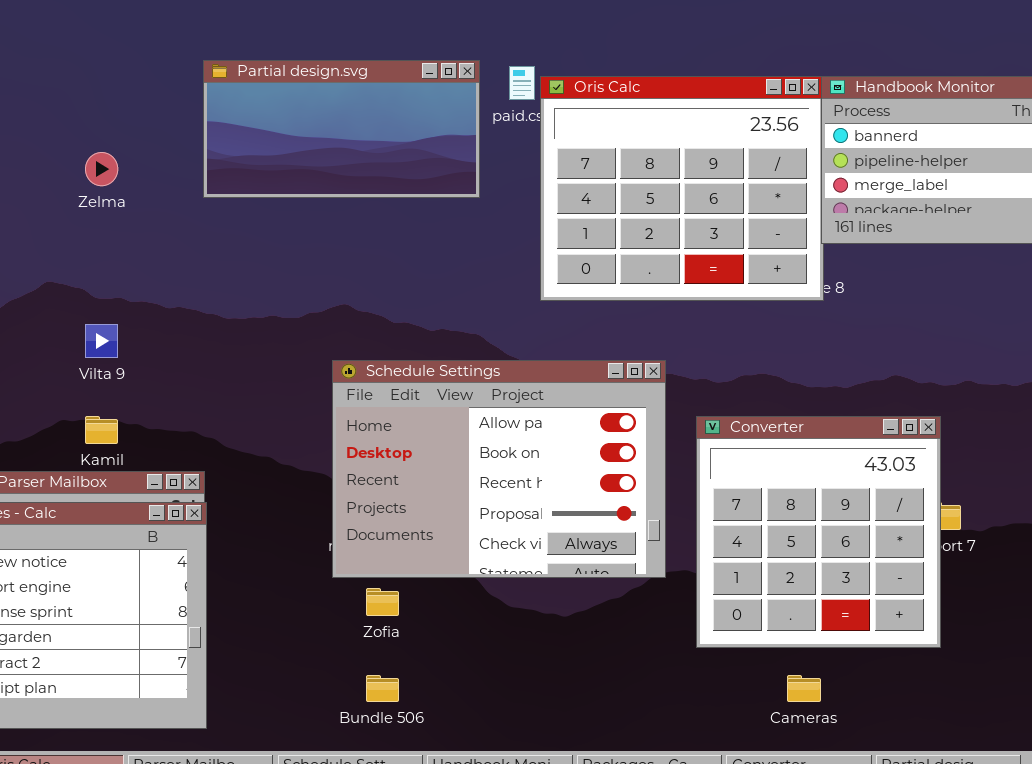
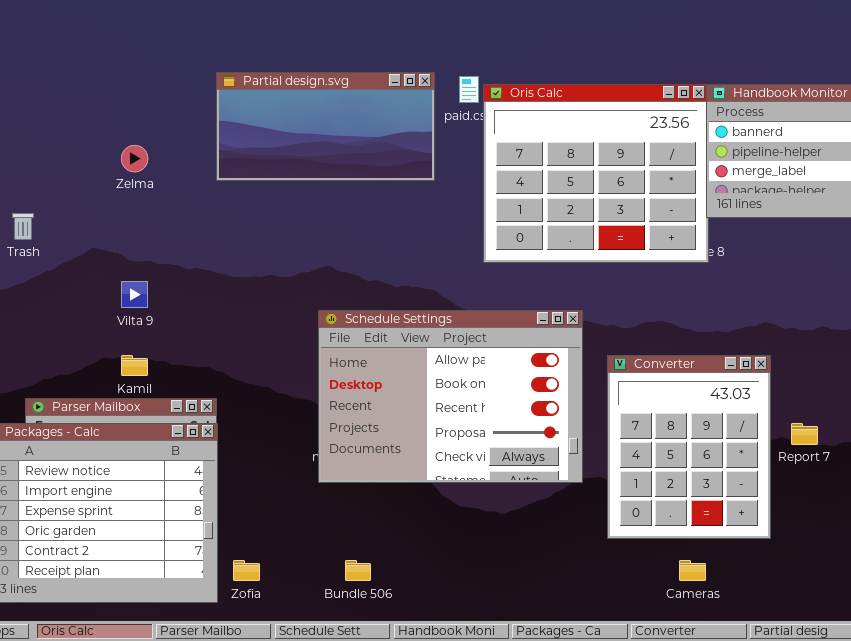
Converter: [696,416,941,648] -> [607,355,771,539], resized
Zofia: [366,588,399,616] -> [233,560,260,581], moved

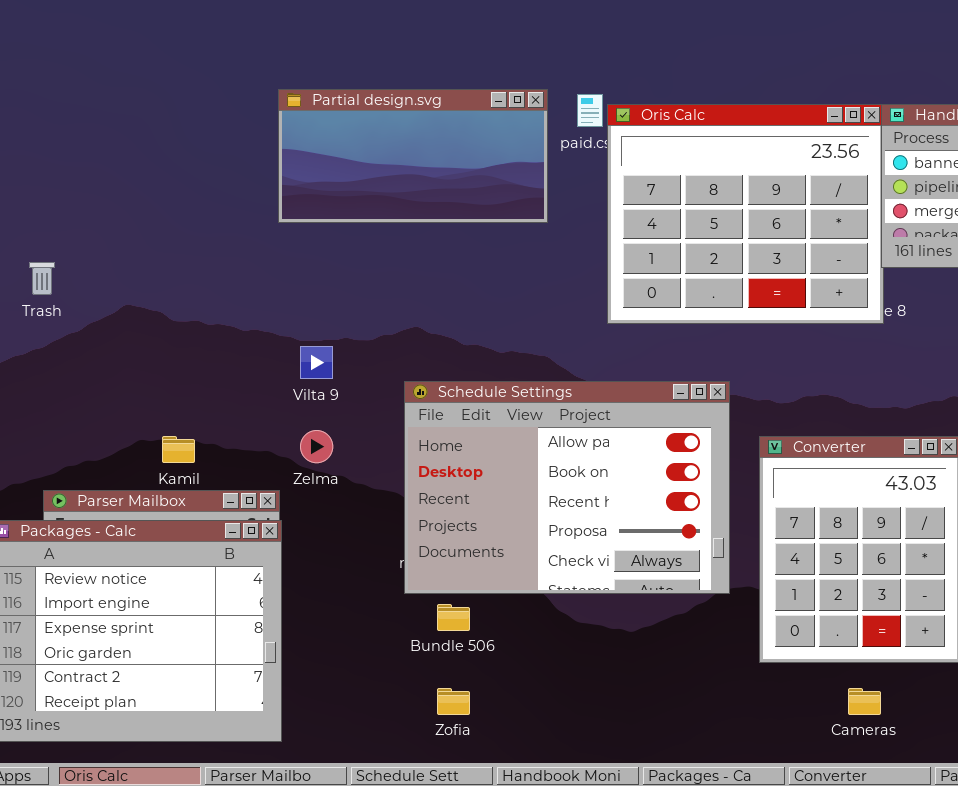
Zelma: [121,145,148,172] -> [300,430,333,463], moved
Vilta 9: [121,281,148,308] -> [300,346,333,379], moved
Zofia: [233,560,260,581] -> [437,688,470,715], moved
Bundle 506: [345,560,371,581] -> [437,604,470,631], moved

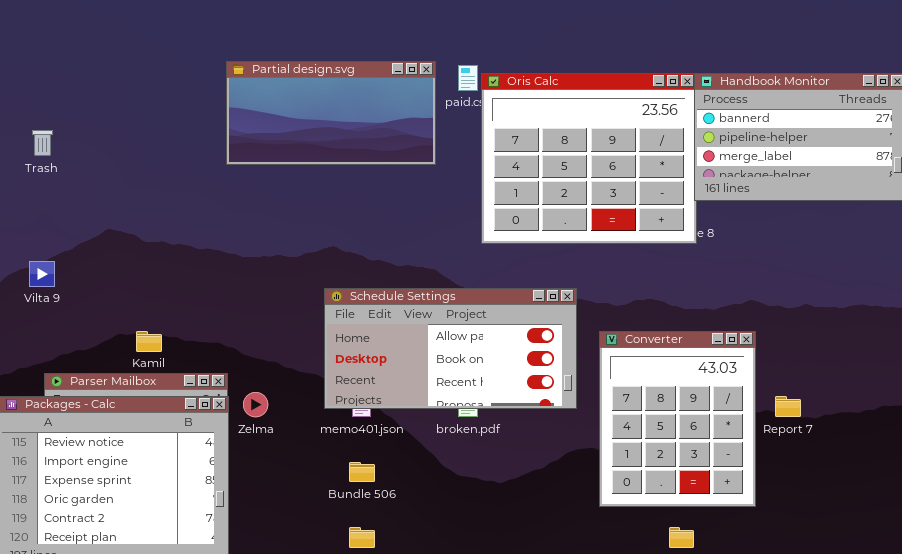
Trash: [29,262,55,295] -> [32,130,53,156], moved
Vilta 9: [300,346,333,379] -> [29,261,55,287], moved
Schedule Settings: [404,381,730,594] -> [324,288,577,409], resized
Zelma: [300,430,333,463] -> [243,392,268,417], moved

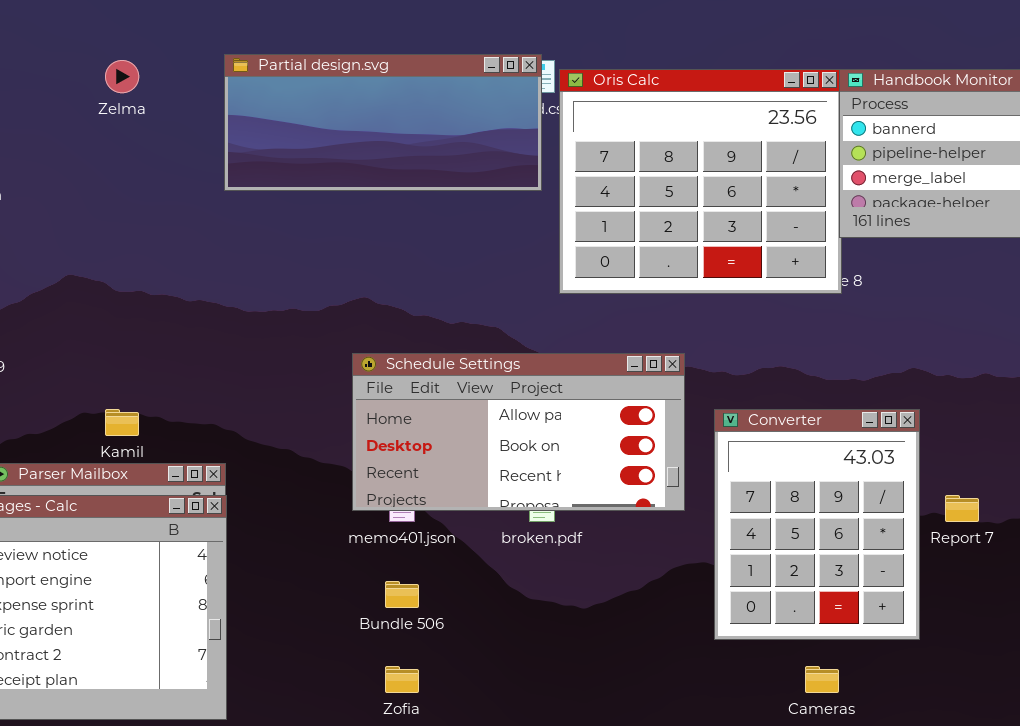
Partial design.svg: [226,61,436,165] -> [224,54,542,191], resized
Zelma: [243,392,268,417] -> [105,60,139,93], moved

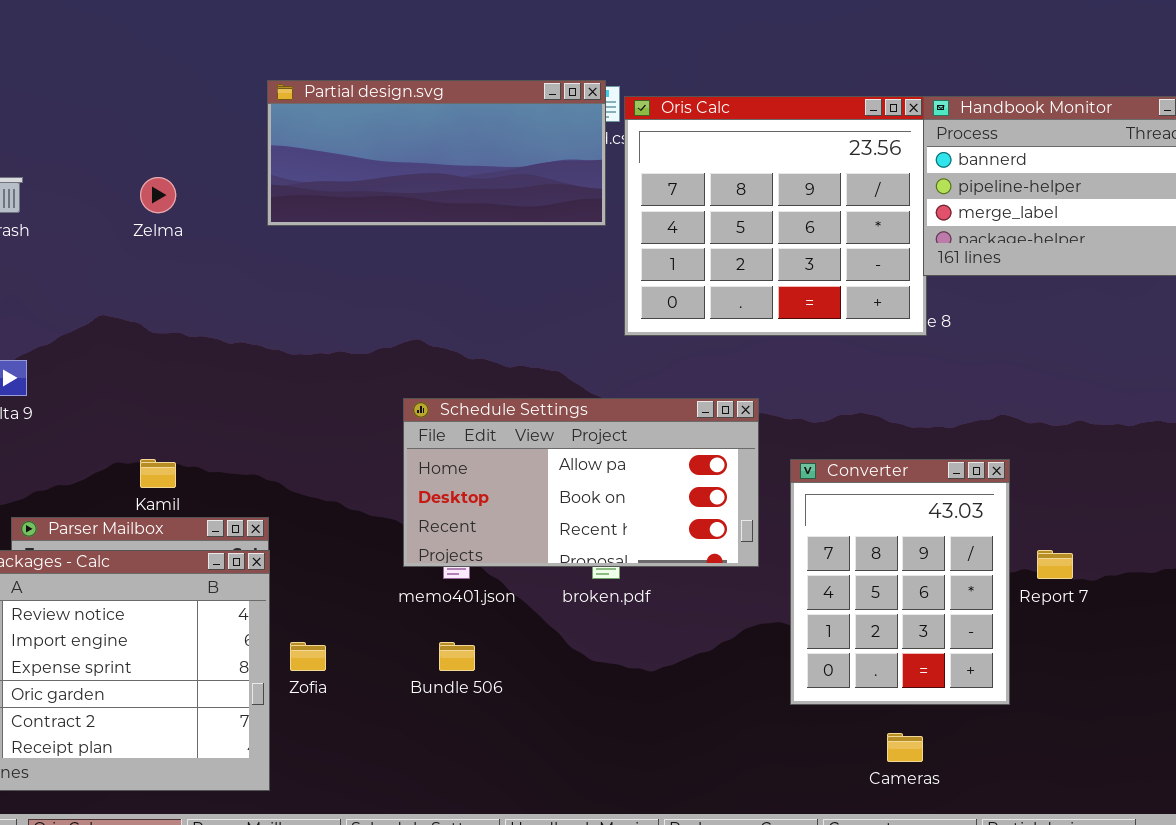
Zelma: [105,60,139,93] -> [140,177,176,213], moved
Zofia: [385,666,419,693] -> [290,642,326,671], moved

